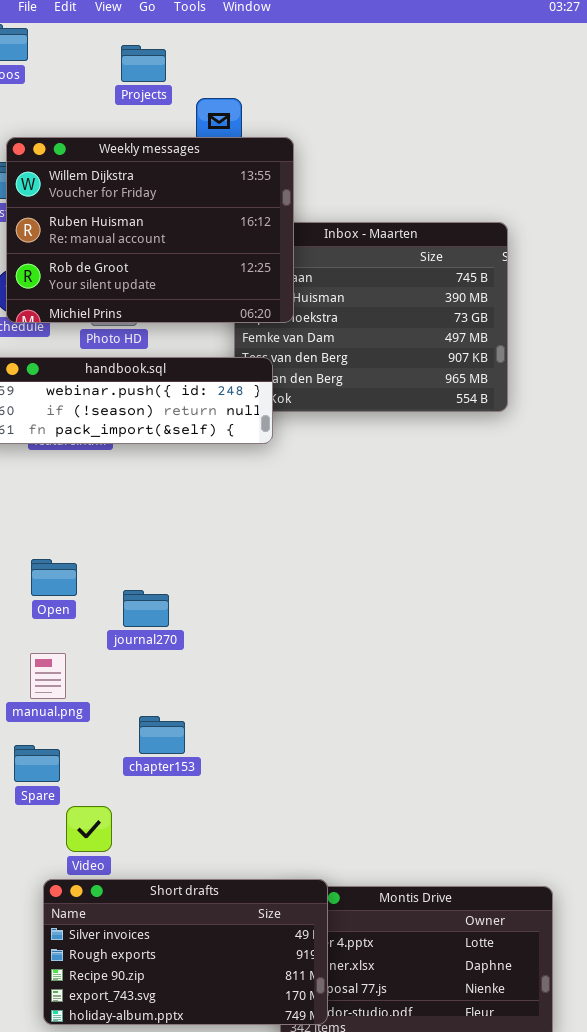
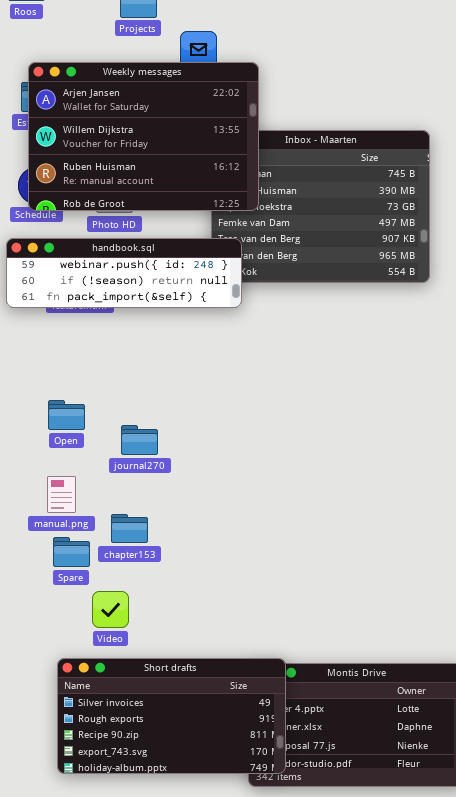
Weekly messages: [6,137,294,323] -> [28,62,259,211], scrolled up 1 row
chapter153: [139,716,185,754] -> [111,514,148,543], moved
Spare: [14,745,60,782] -> [53,537,90,567], moved
Video: [66,806,112,852] -> [92,591,129,628], moved

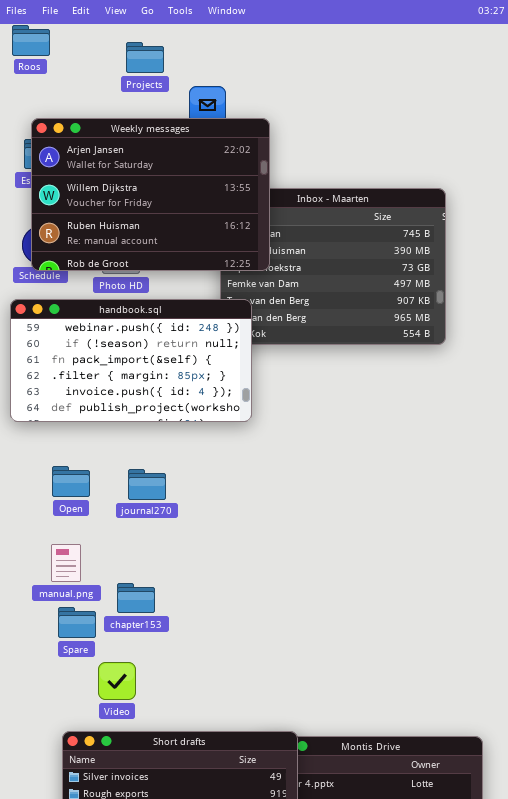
handbook.sql: [6,238,242,308] -> [10,299,252,422], resized
journal270: [121,425,158,455] -> [128,469,166,500], moved

